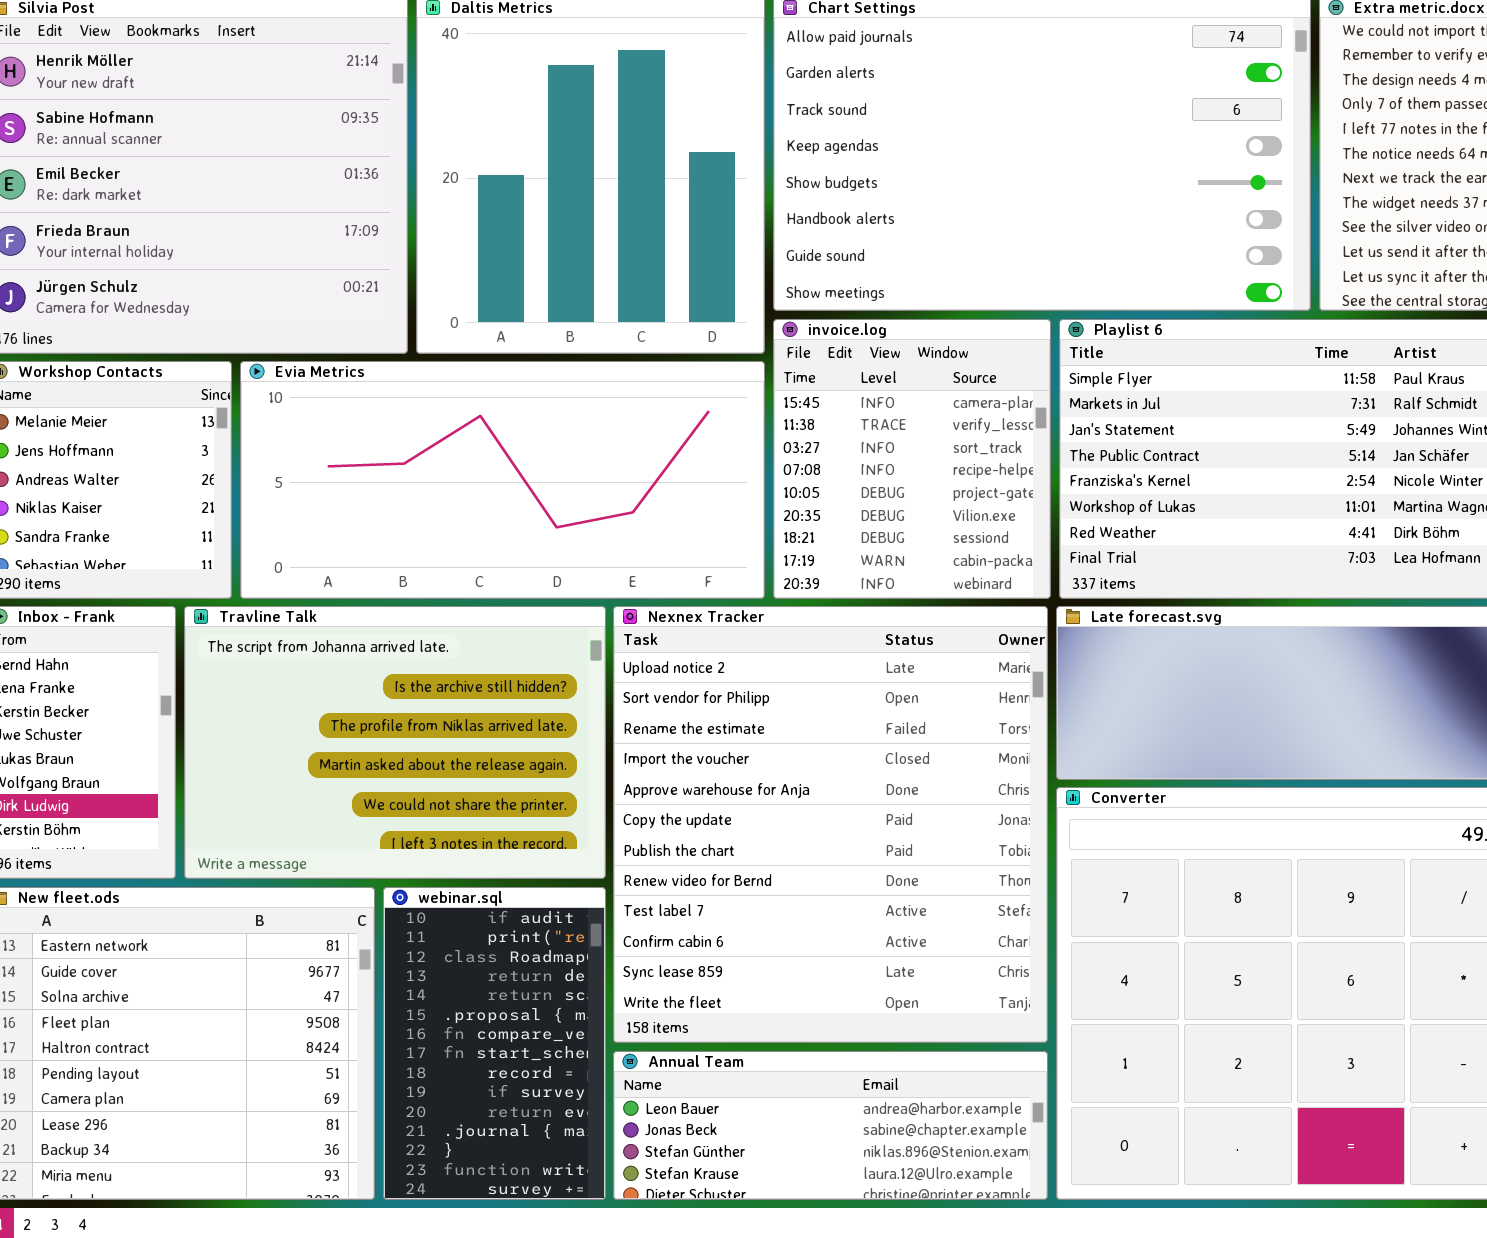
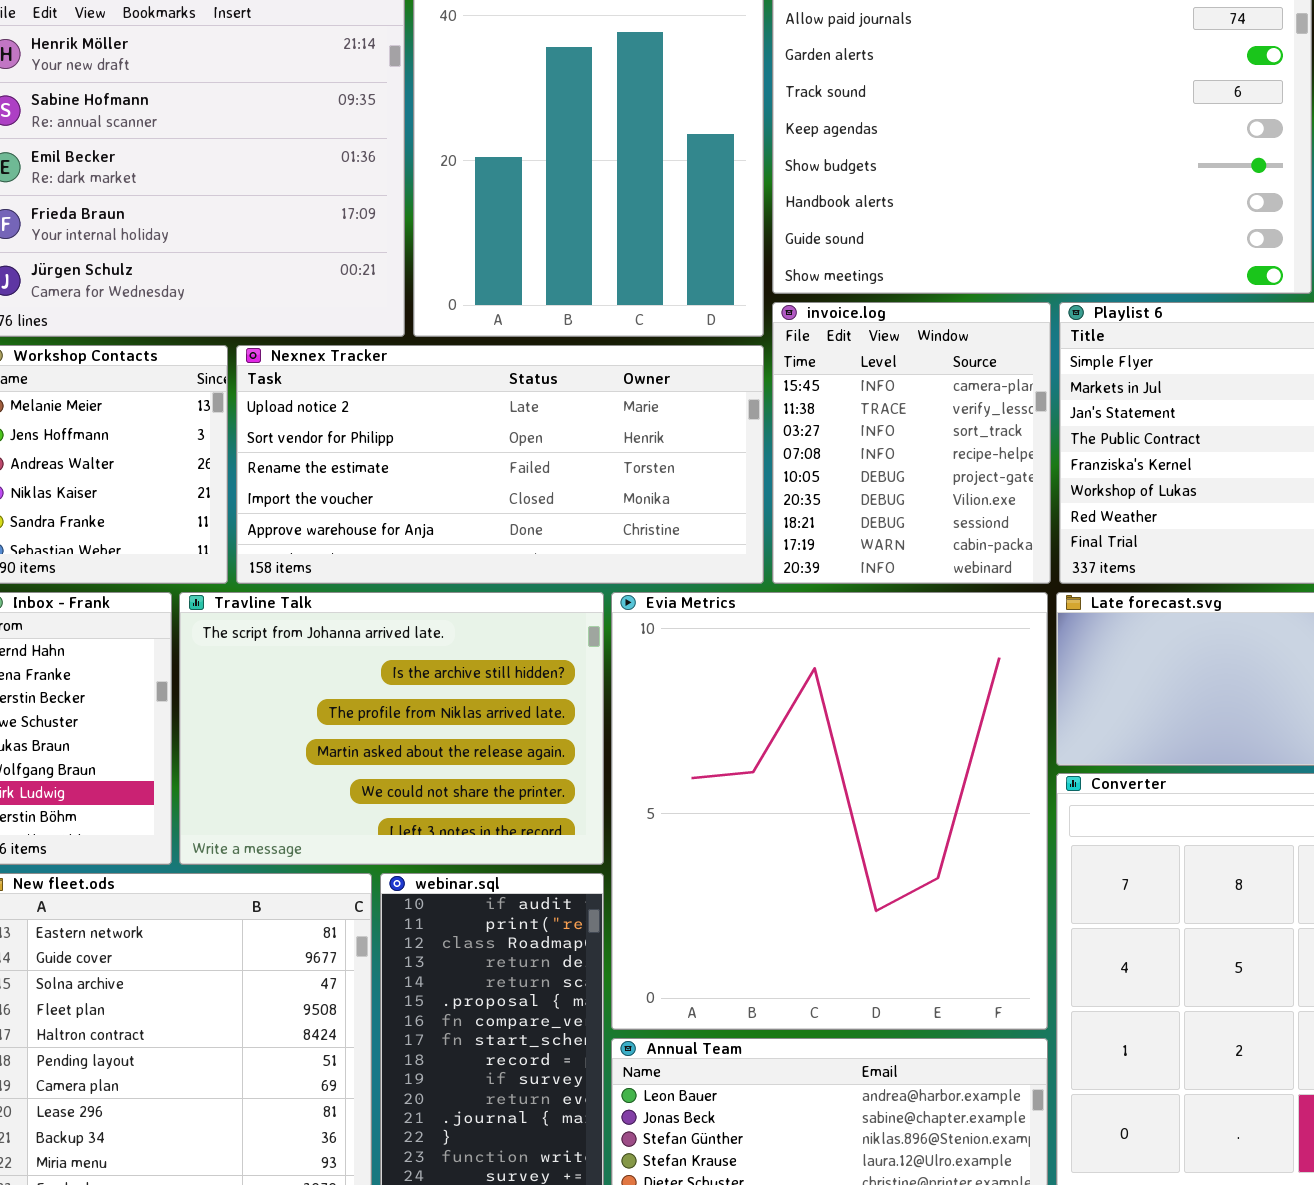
Evia Metrics: [240,361,765,599] -> [611,592,1048,1030], moved, resized
Nexnex Tracker: [613,606,1048,1043] -> [236,345,764,584], moved, resized

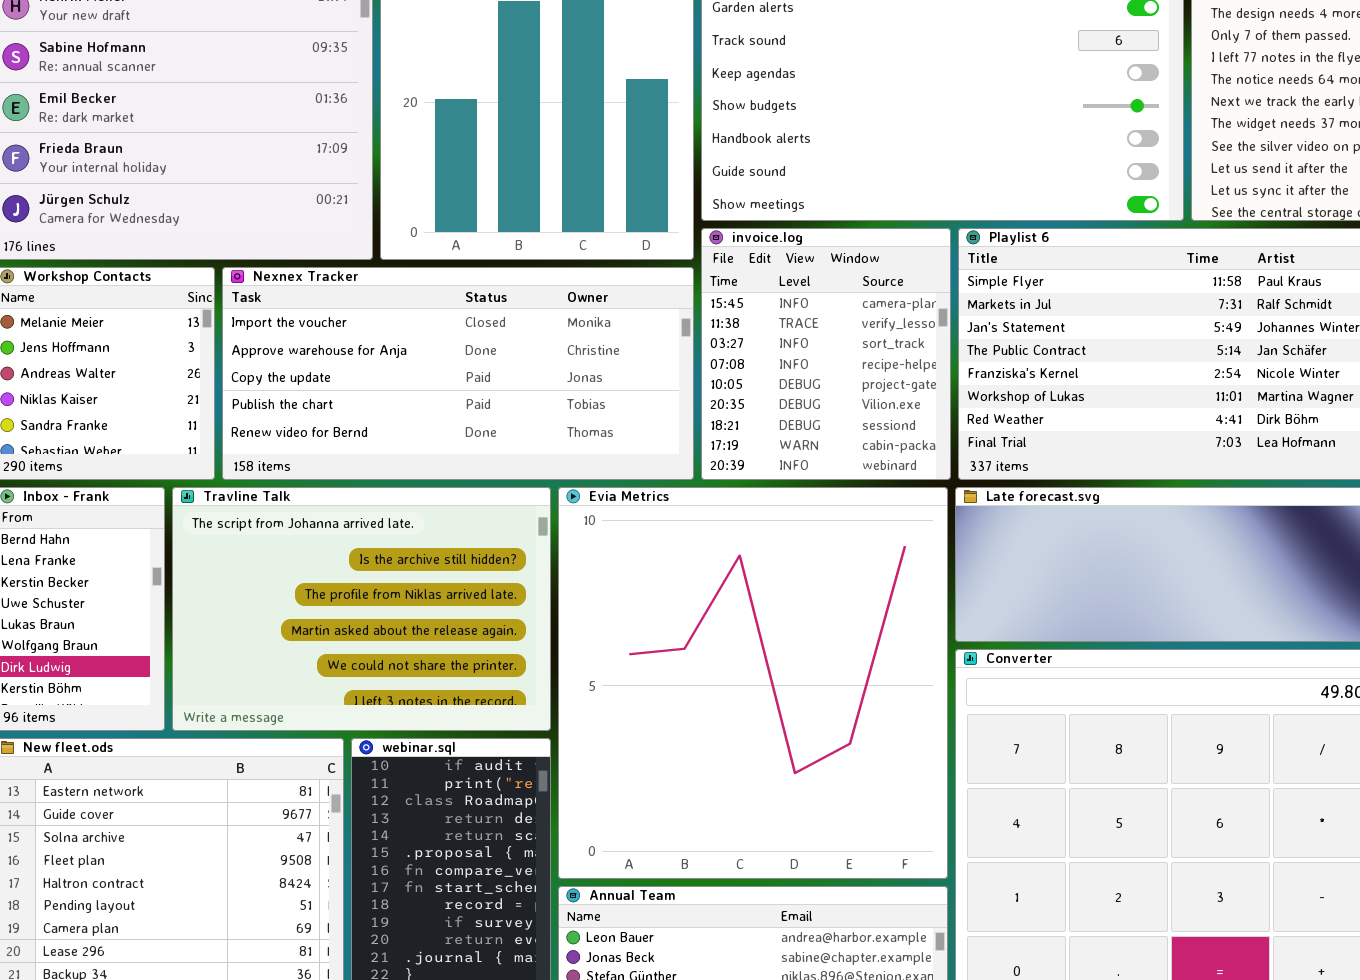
Nexnex Tracker: [236,345,764,584] -> [222,267,694,480], scrolled down 3 rows

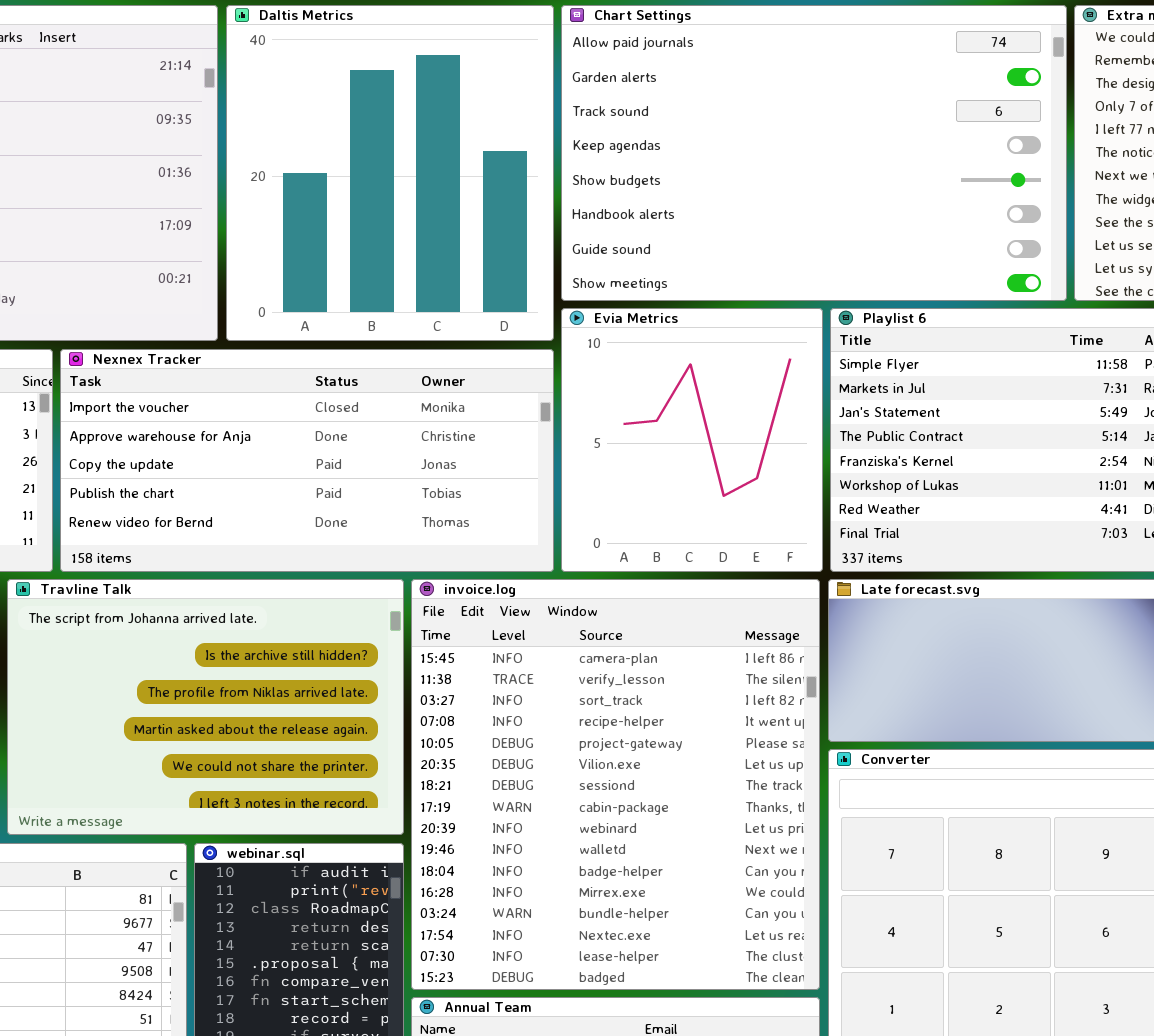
invoice.log: [701,228,951,480] -> [411,579,820,990], moved, resized
Evia Metrics: [558,487,948,879] -> [561,308,823,572], moved, resized

